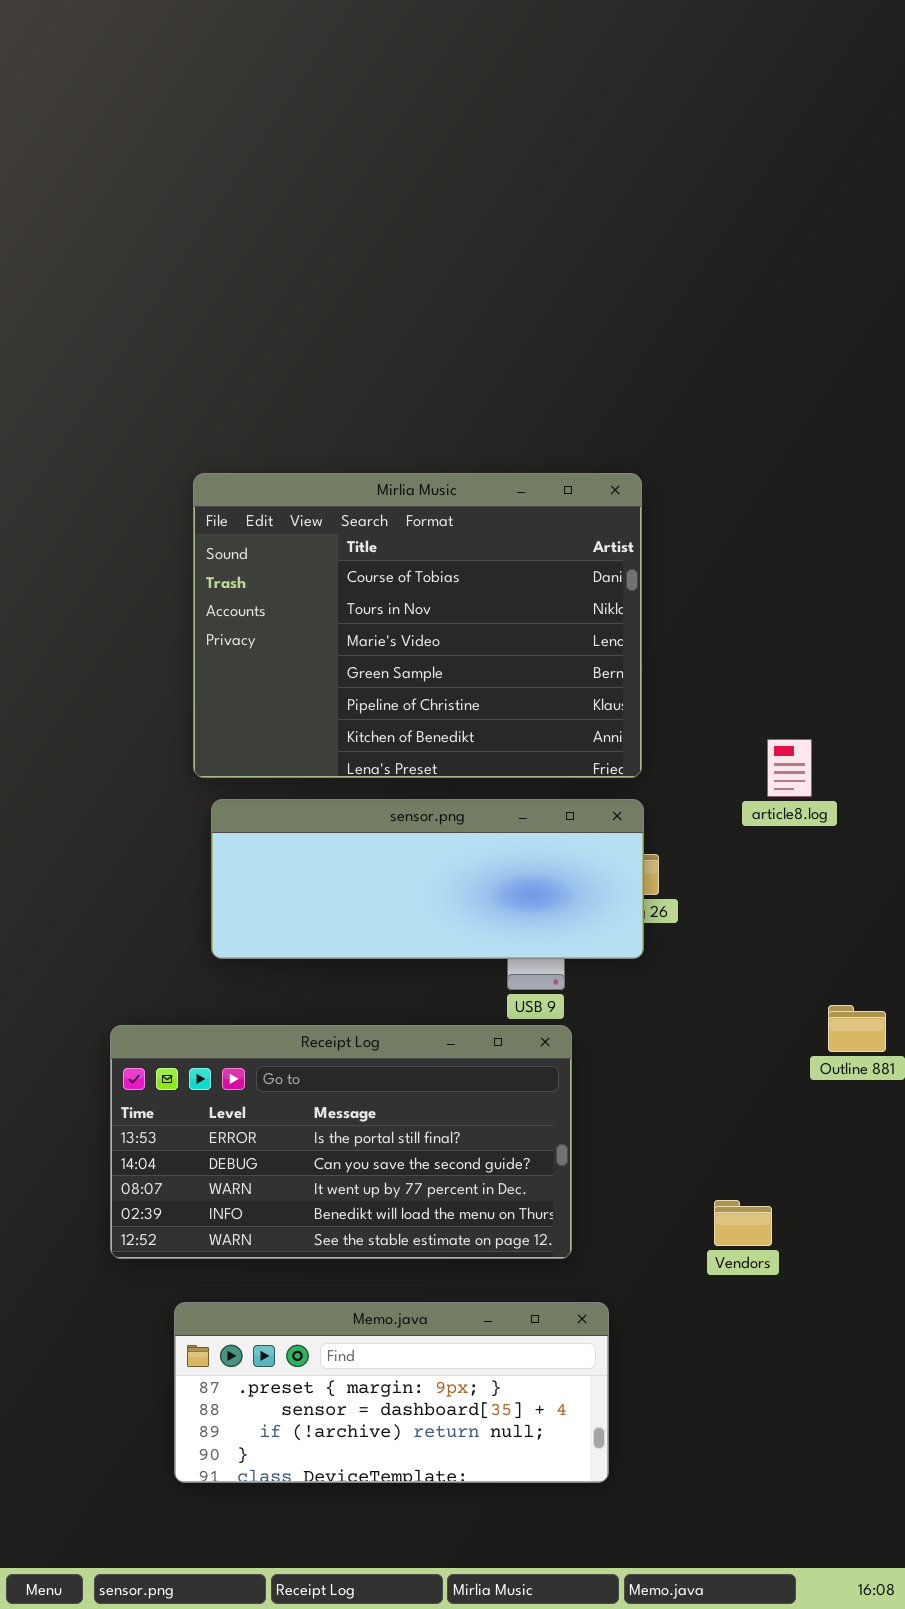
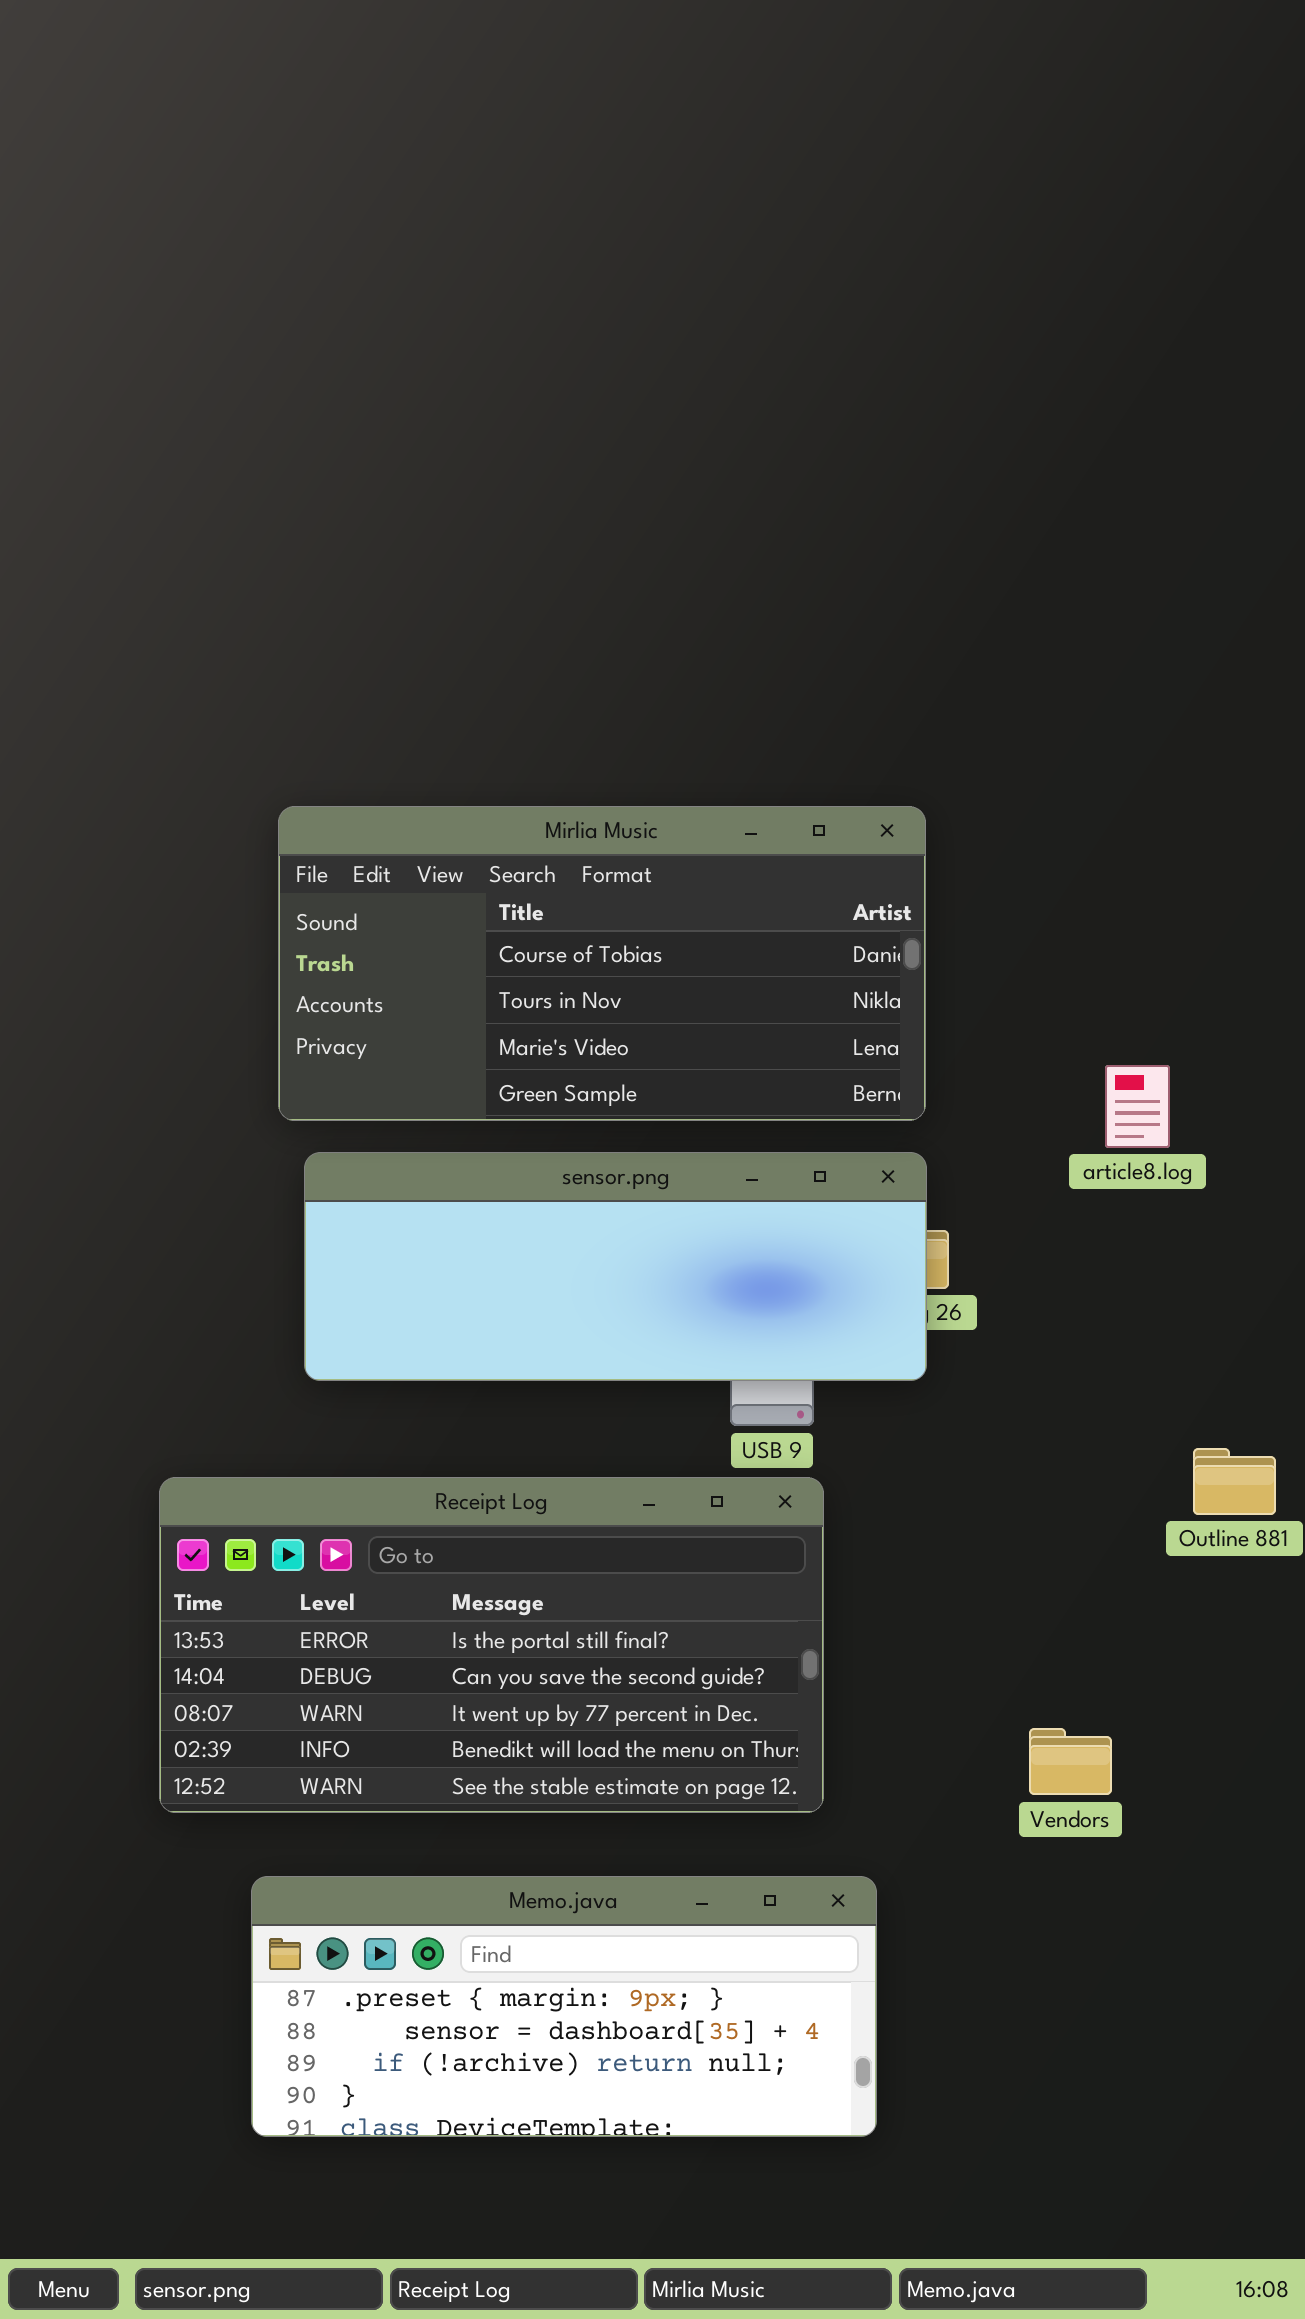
Mirlia Music: [193,473,642,778] -> [278,806,926,1121], resized

